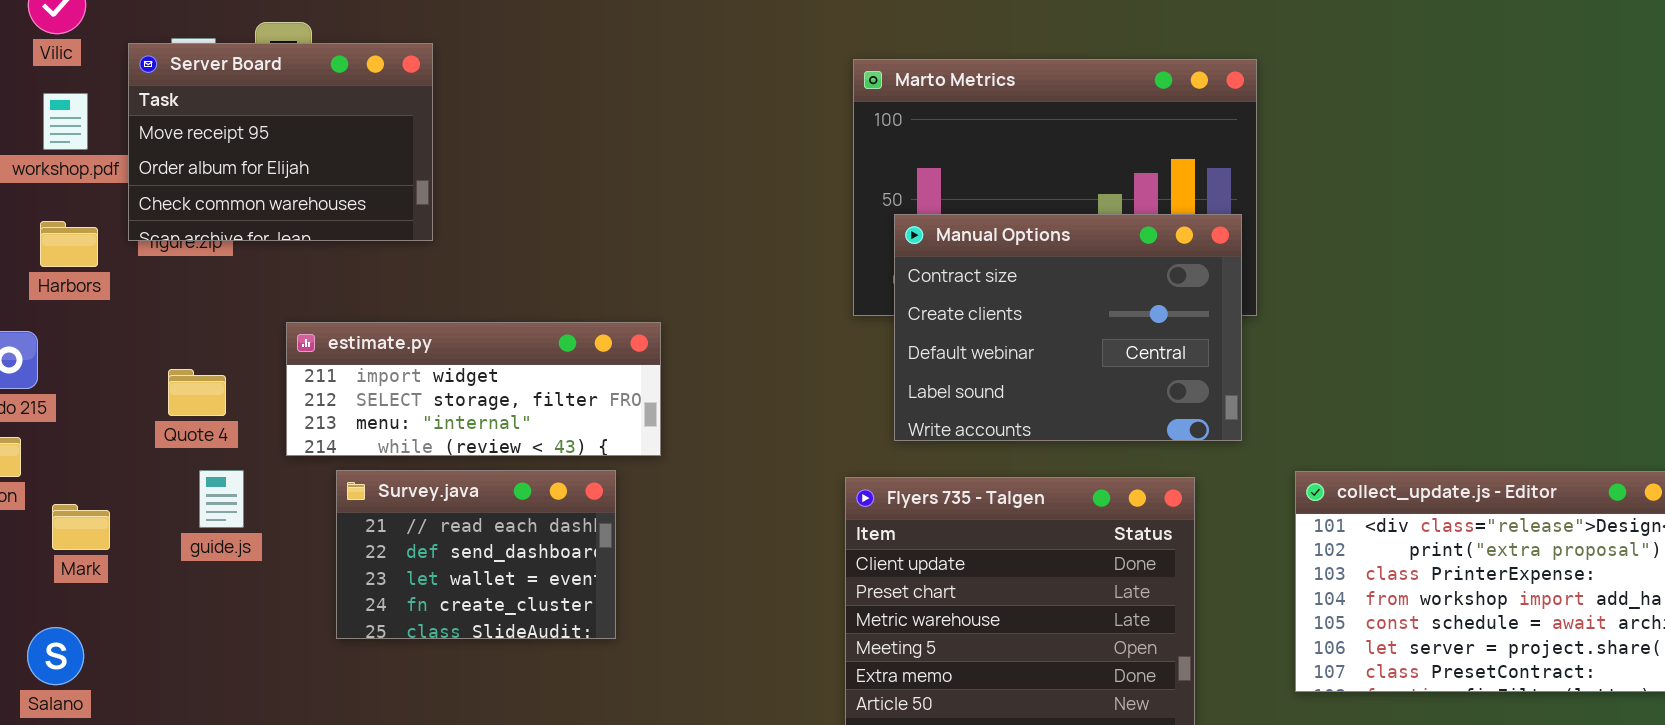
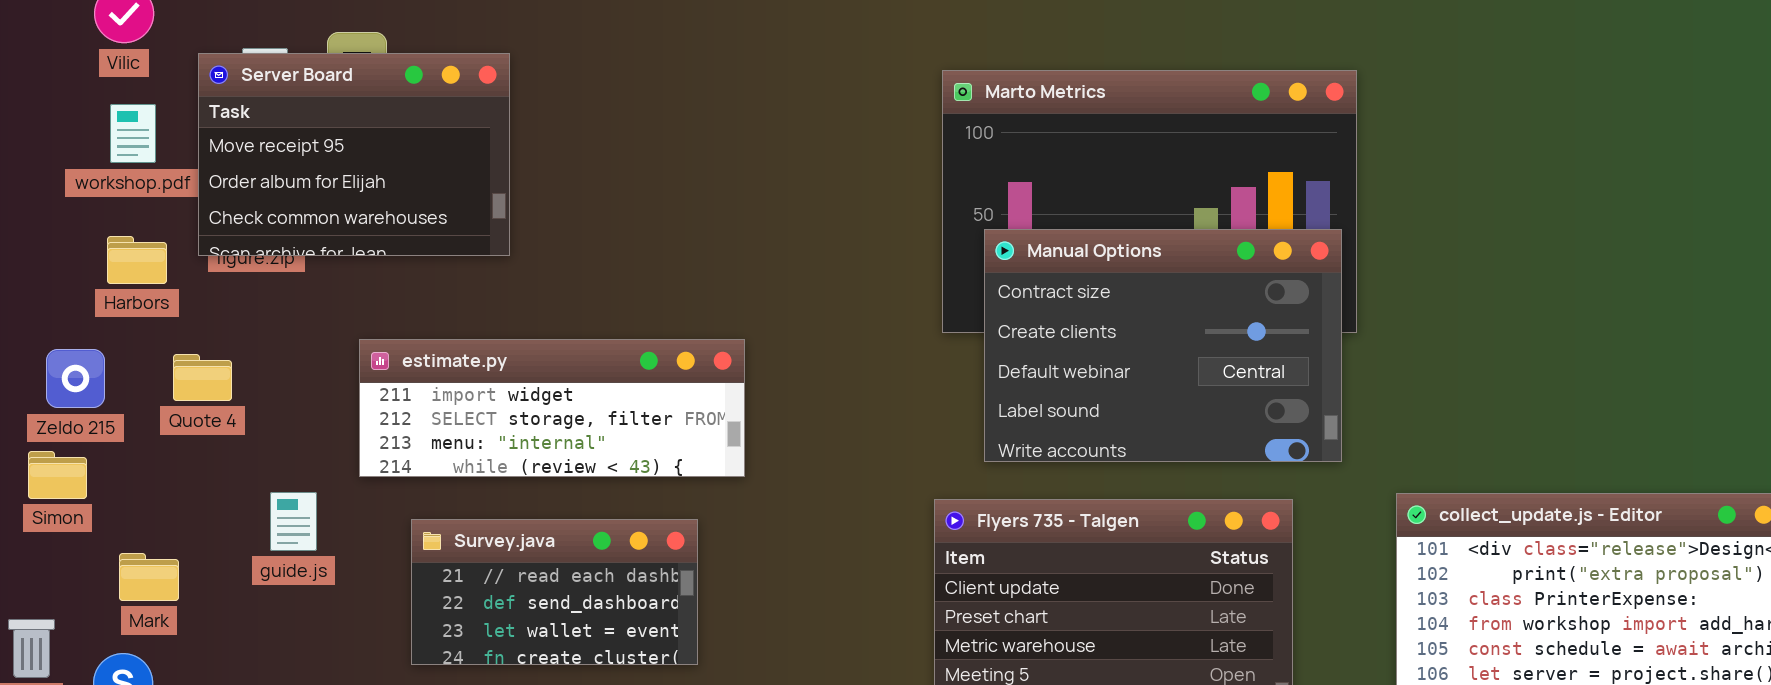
Quote 4: [168,369,226,416] -> [173,354,232,401], moved
Survey.java: [336,470,616,639] -> [411,519,698,665], resized
Mark: [52,504,110,550] -> [119,553,179,601], moved

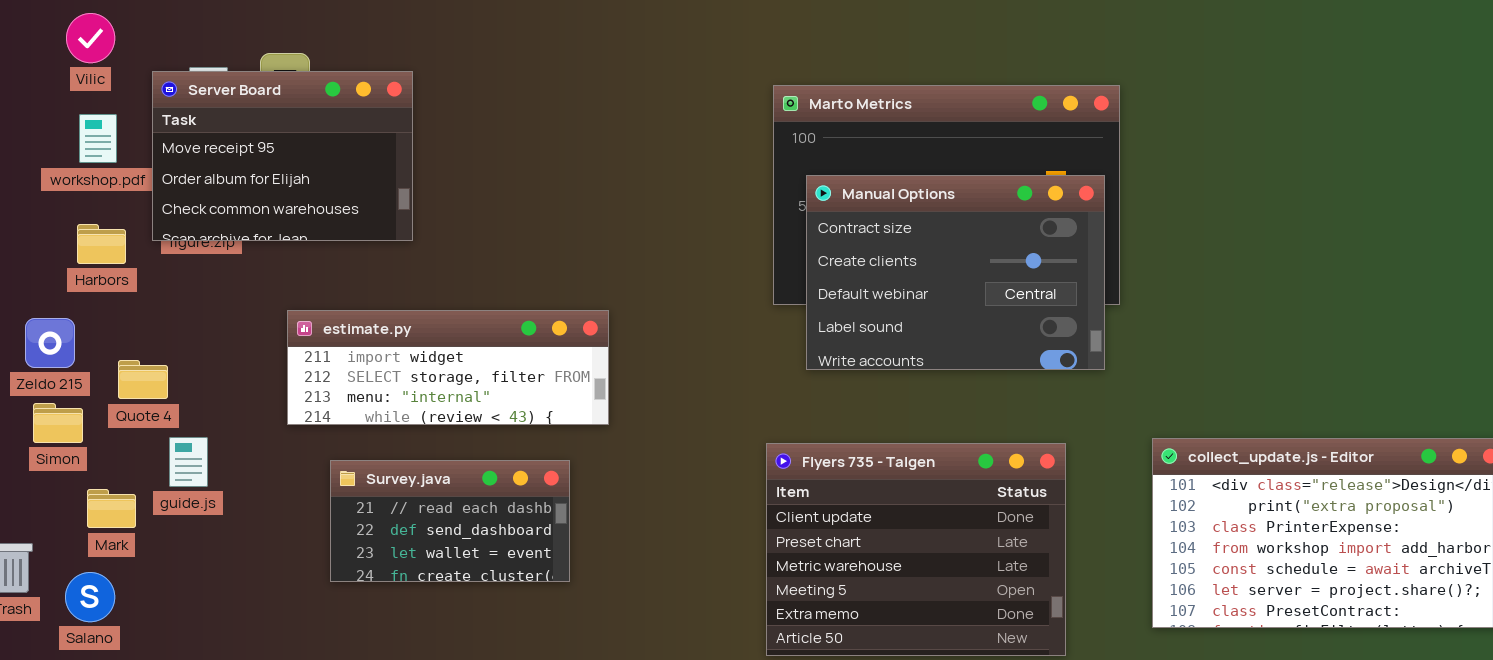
Manual Options: [984,229,1342,462] -> [806,175,1105,370], moved
Quote 4: [173,354,232,401] -> [118,360,168,399], moved
Simon: [28,451,87,499] -> [33,403,83,443], moved
guide.js: [270,492,317,551] -> [169,437,208,487], moved

